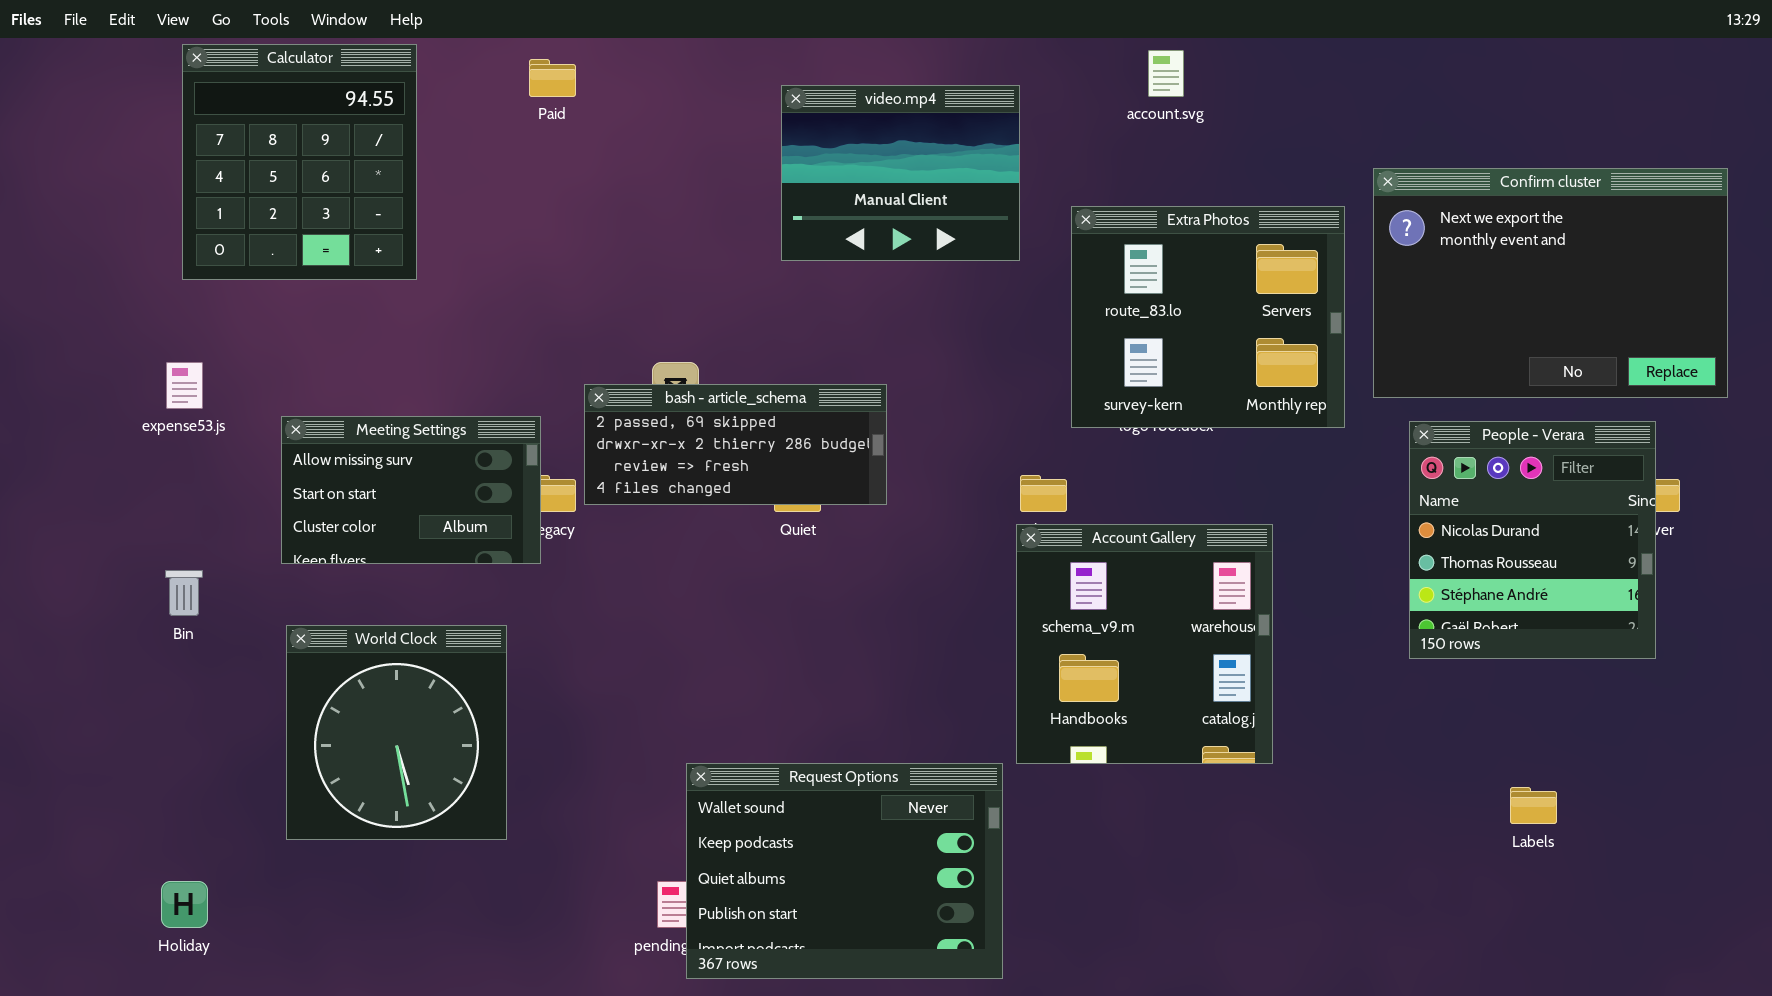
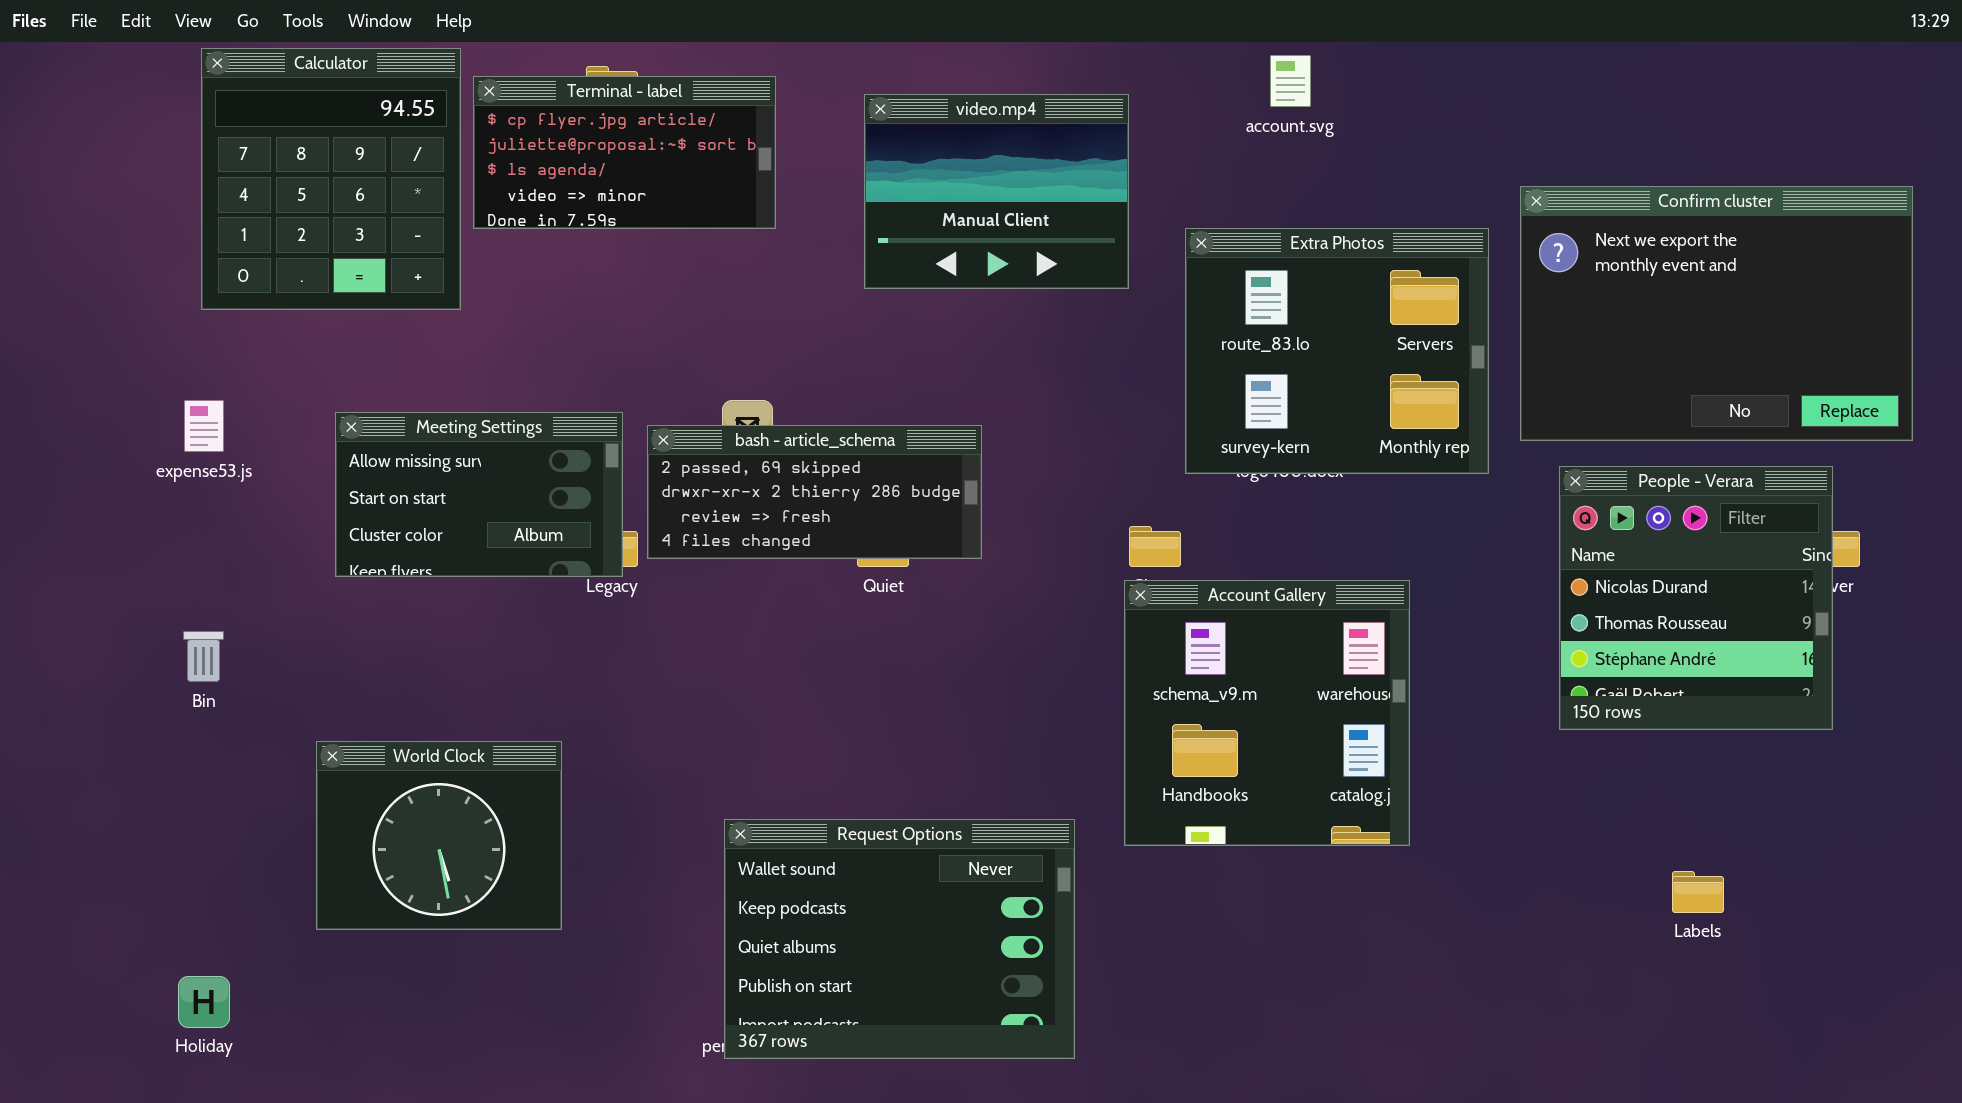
Terminal - label: none -> [473,76,776,229], opened
Meeting Settings: [281,416,541,564] -> [335,412,623,577], moved
World Clock: [286,625,507,840] -> [316,741,562,930], resized
Request Options: [686,763,1003,979] -> [724,819,1075,1059], moved

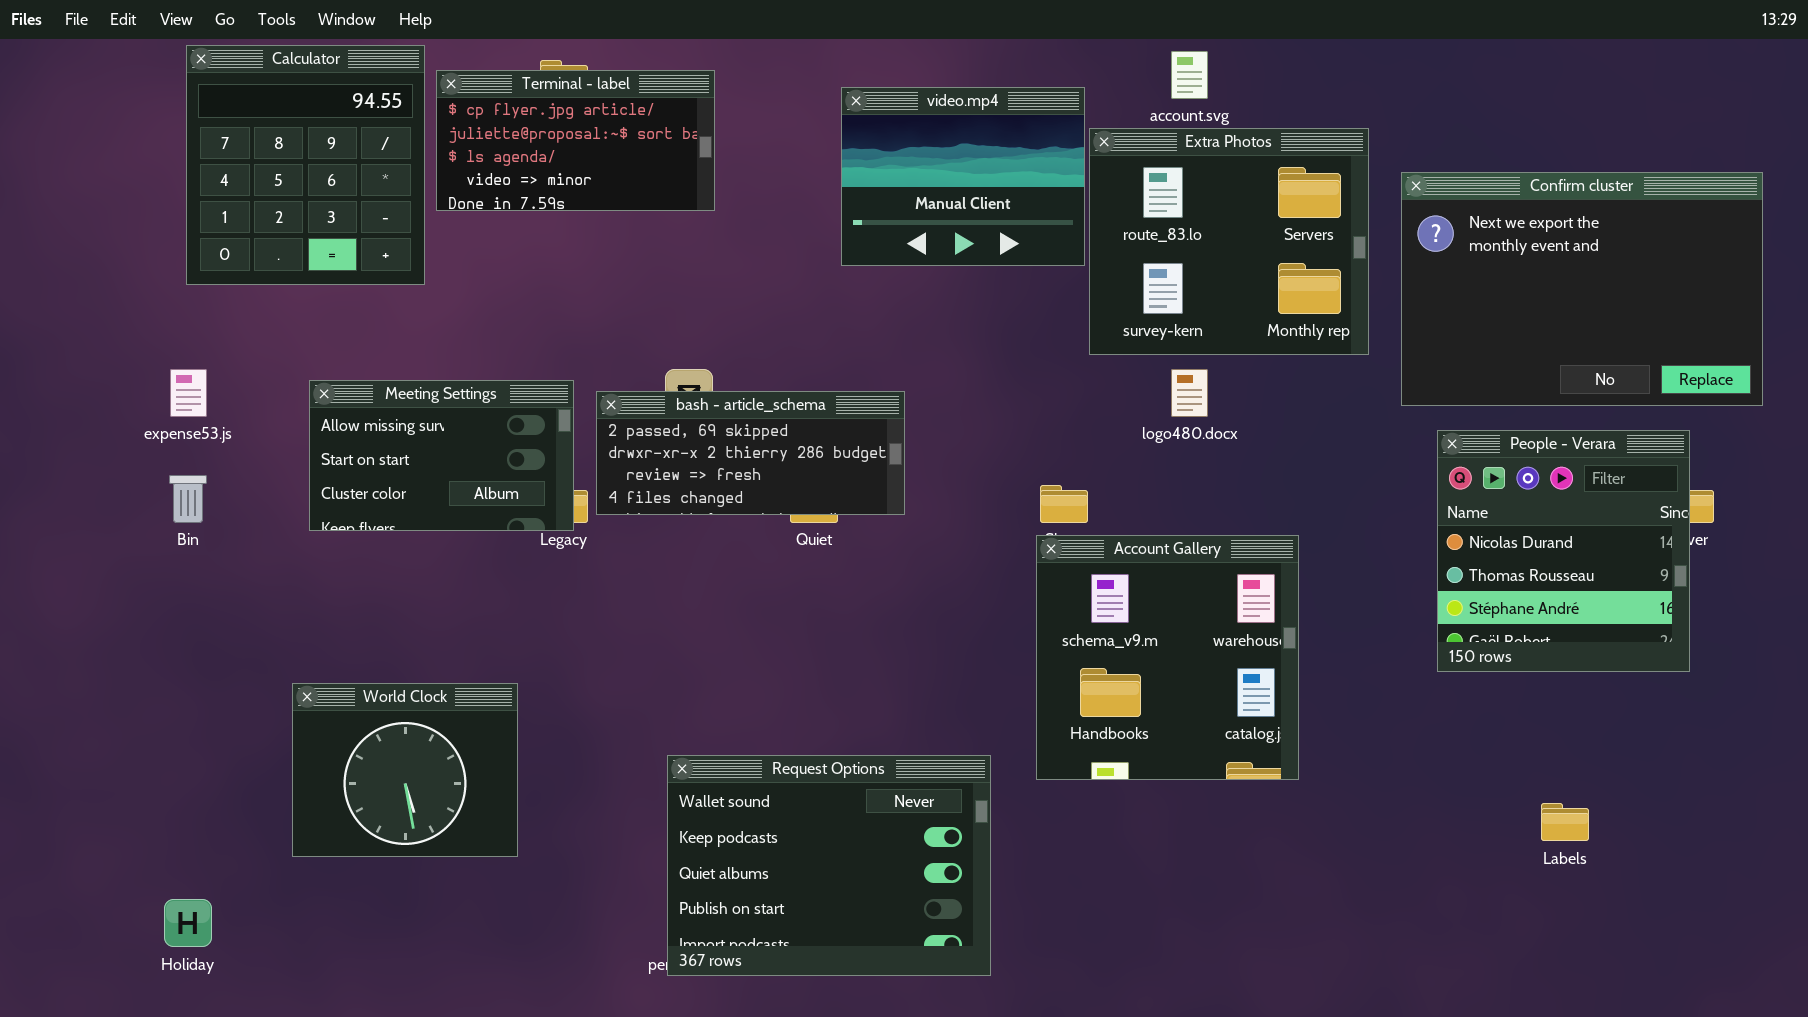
video.mp4: [864,94,1129,289] -> [841,87,1085,266], moved
Extra Photos: [1185,228,1489,474] -> [1089,128,1369,355], moved
Bin: [183,631,224,682] -> [169,475,207,523], moved

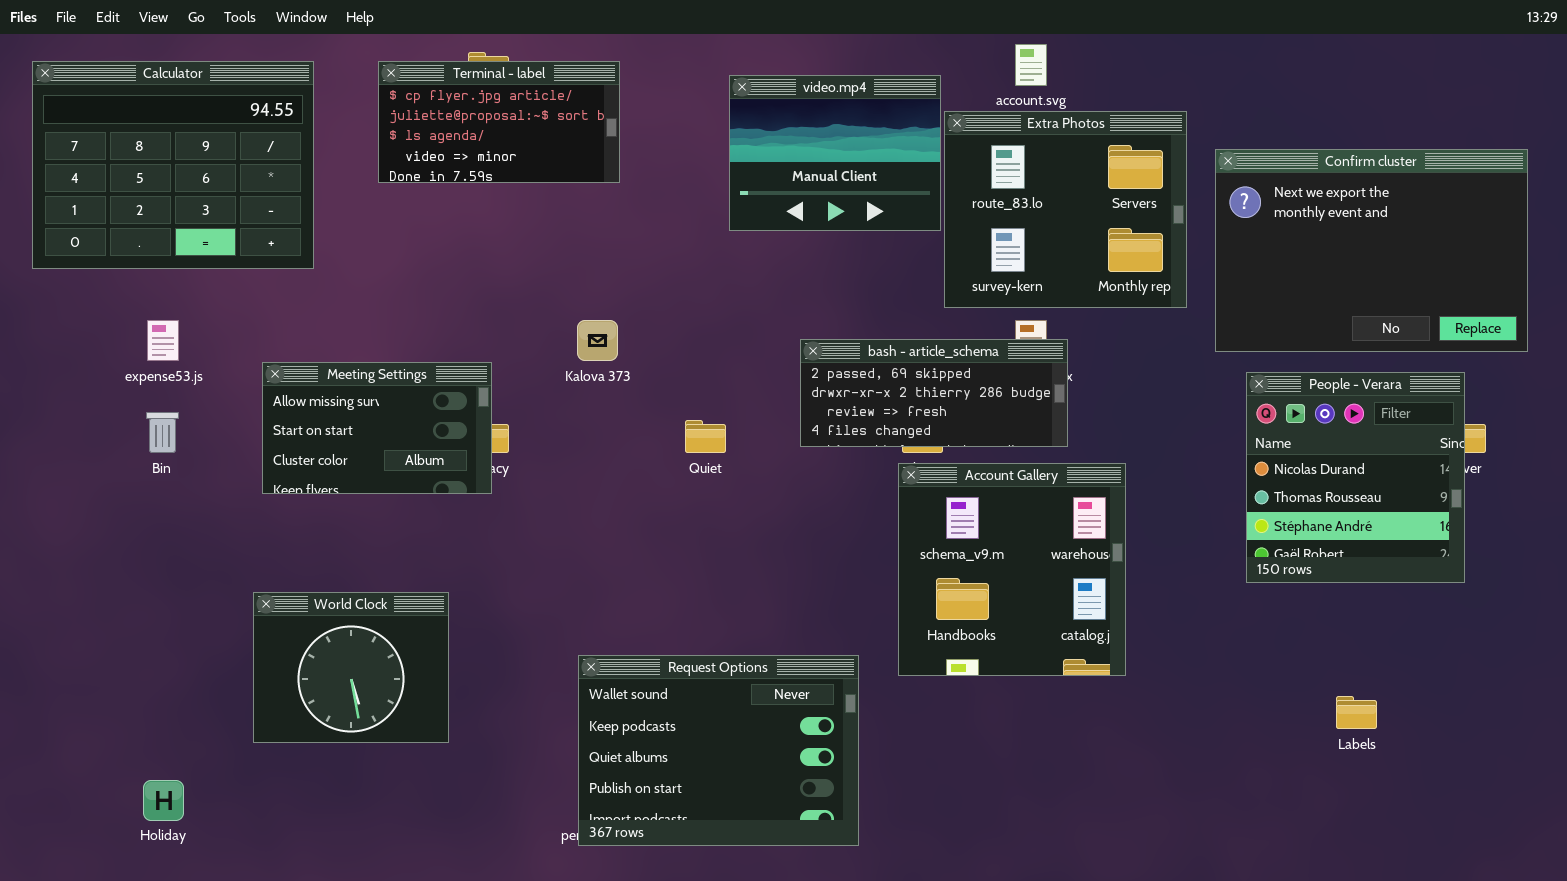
Calculator: [186,45,425,285] -> [32,61,314,269], moved, resized
Meeting Settings: [309,380,574,531] -> [262,362,492,494], moved
bash - article_schema: [596,391,905,515] -> [800,339,1068,447], moved

